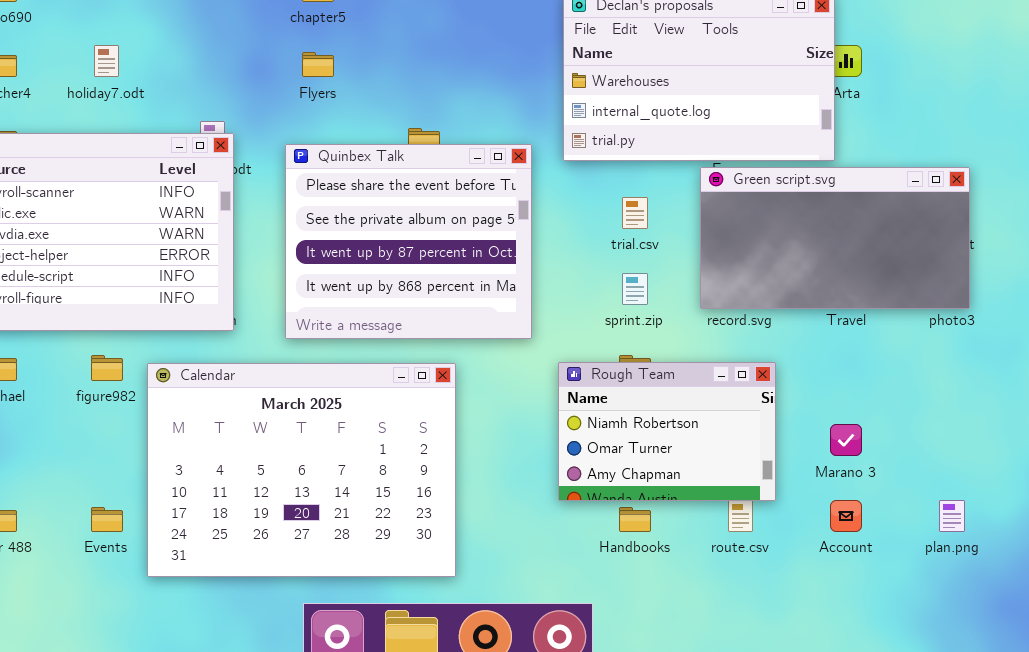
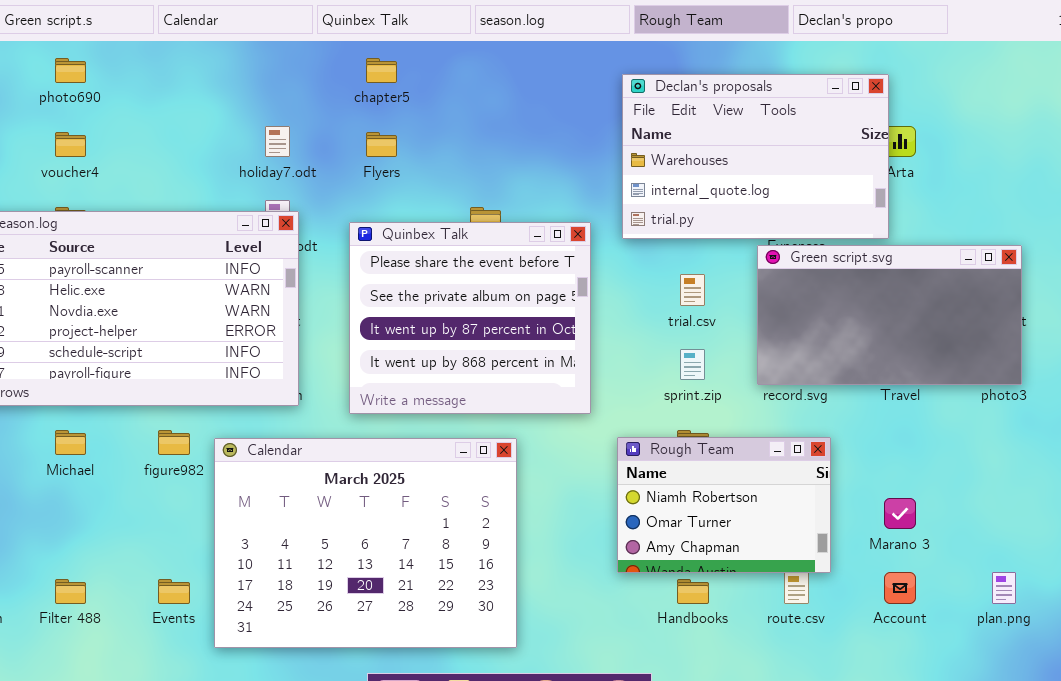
holiday7.odt: [94,45,119,77] -> [265,126,290,157], moved

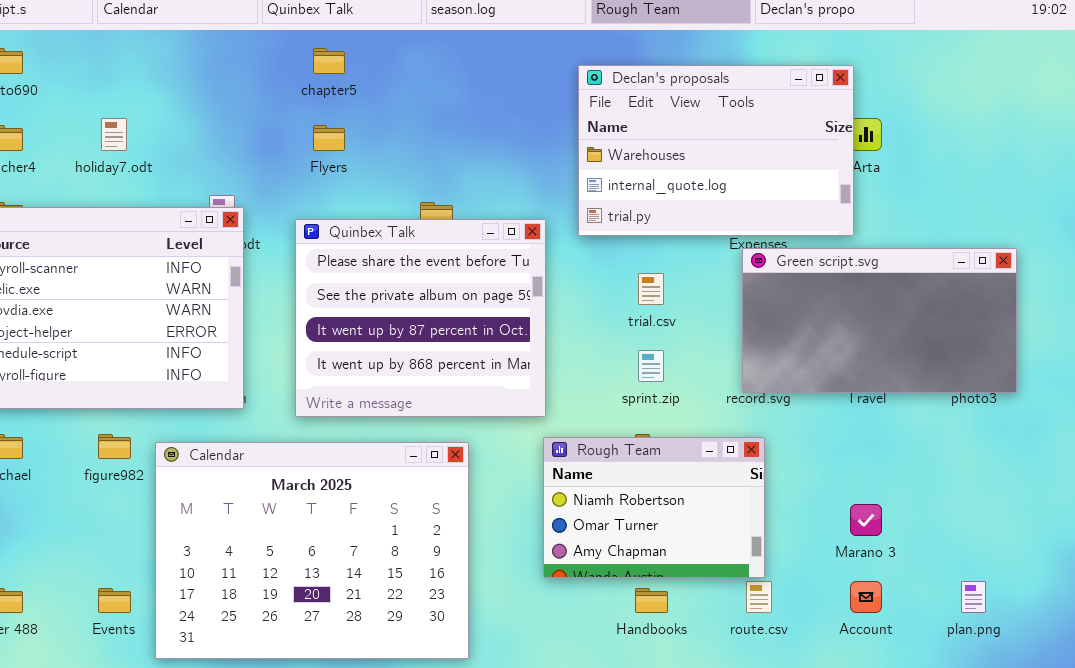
holiday7.odt: [265,126,290,157] -> [101,118,127,151], moved
Green script.svg: [757,245,1022,385] -> [742,248,1017,393], moved
Rough Team: [617,437,831,573] -> [543,437,765,578], moved

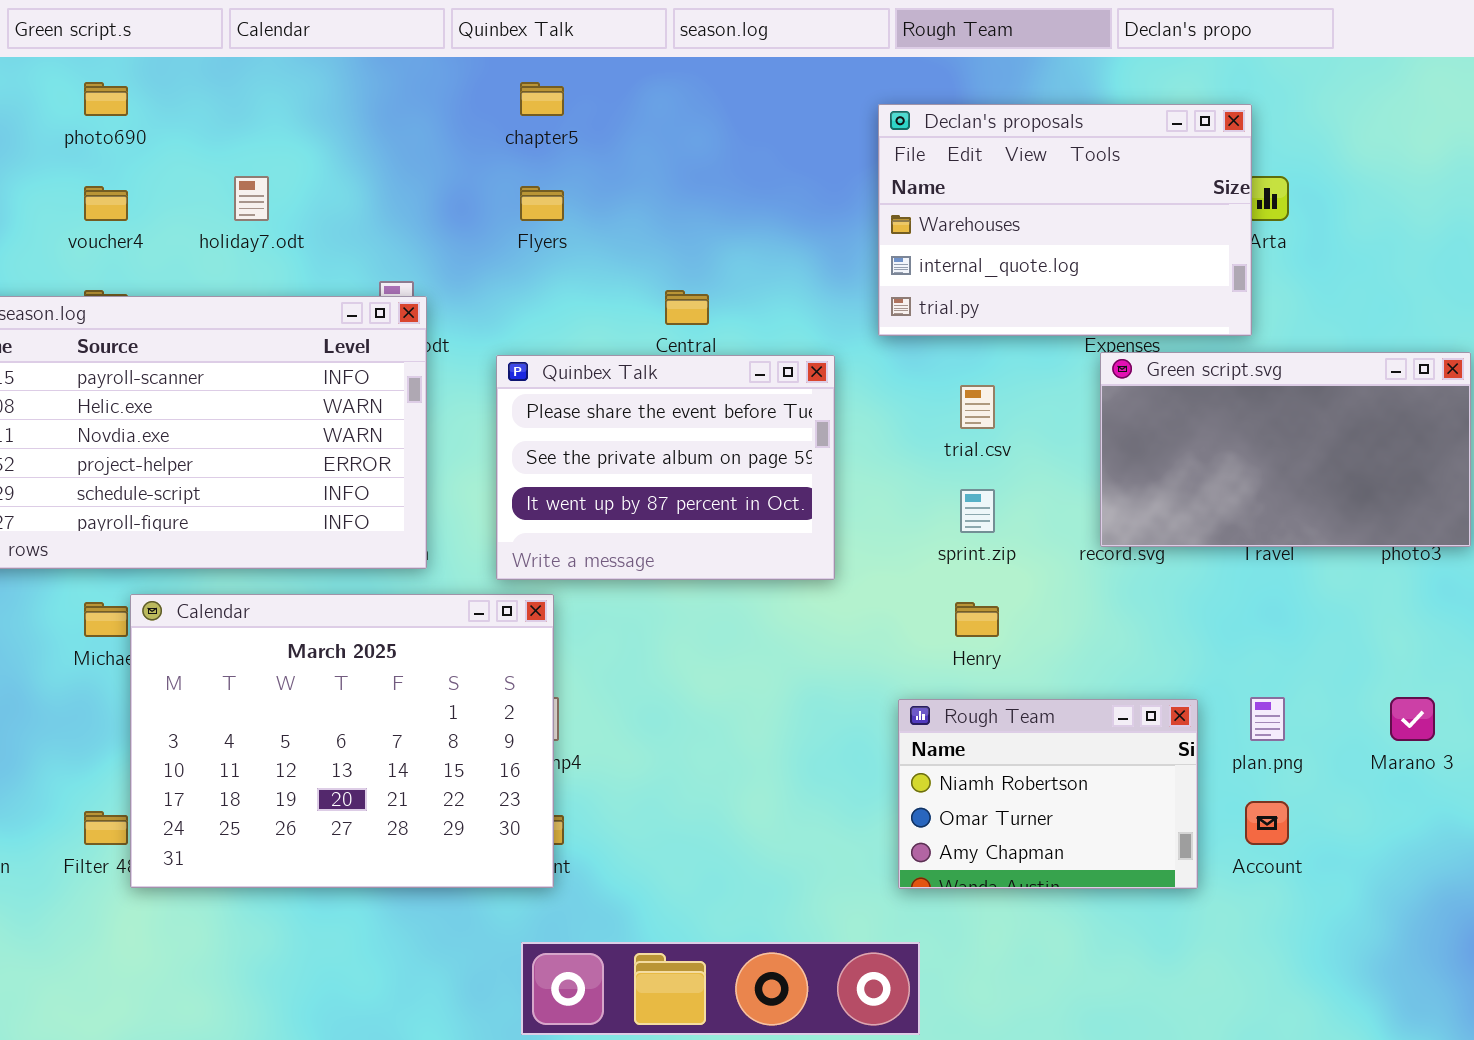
Quinbex Talk: [295,219,546,417] -> [496,355,835,580], resized
Rough Team: [543,437,765,578] -> [898,699,1198,889], moved
Calendar: [155,442,469,659] -> [130,594,554,888], moved
Marano 3: [850,504,882,536] -> [1390,697,1435,741], moved
plan.png: [961,581,986,613] -> [1250,697,1285,741], moved

